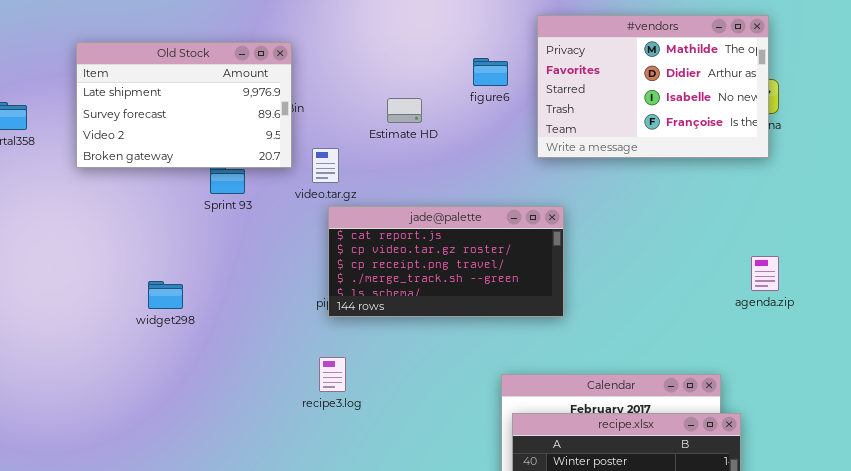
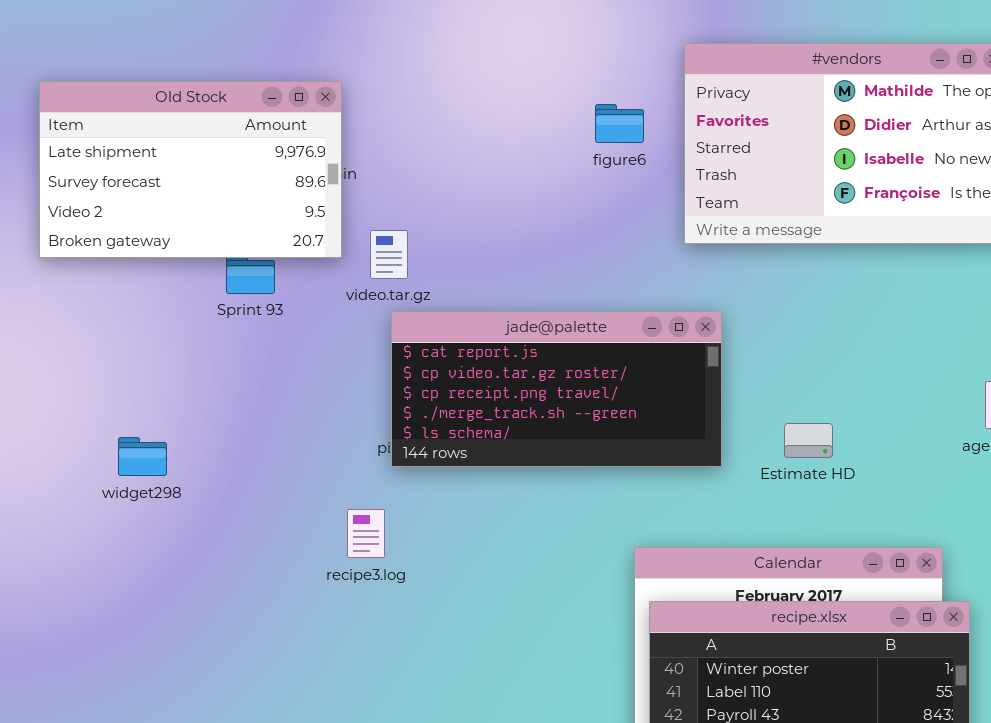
Estimate HD: [387,98,422,123] -> [784,423,833,458], moved
widget298: [148,281,183,309] -> [118,437,167,476], moved
recipe3.log: [319,357,346,392] -> [347,509,385,558], moved

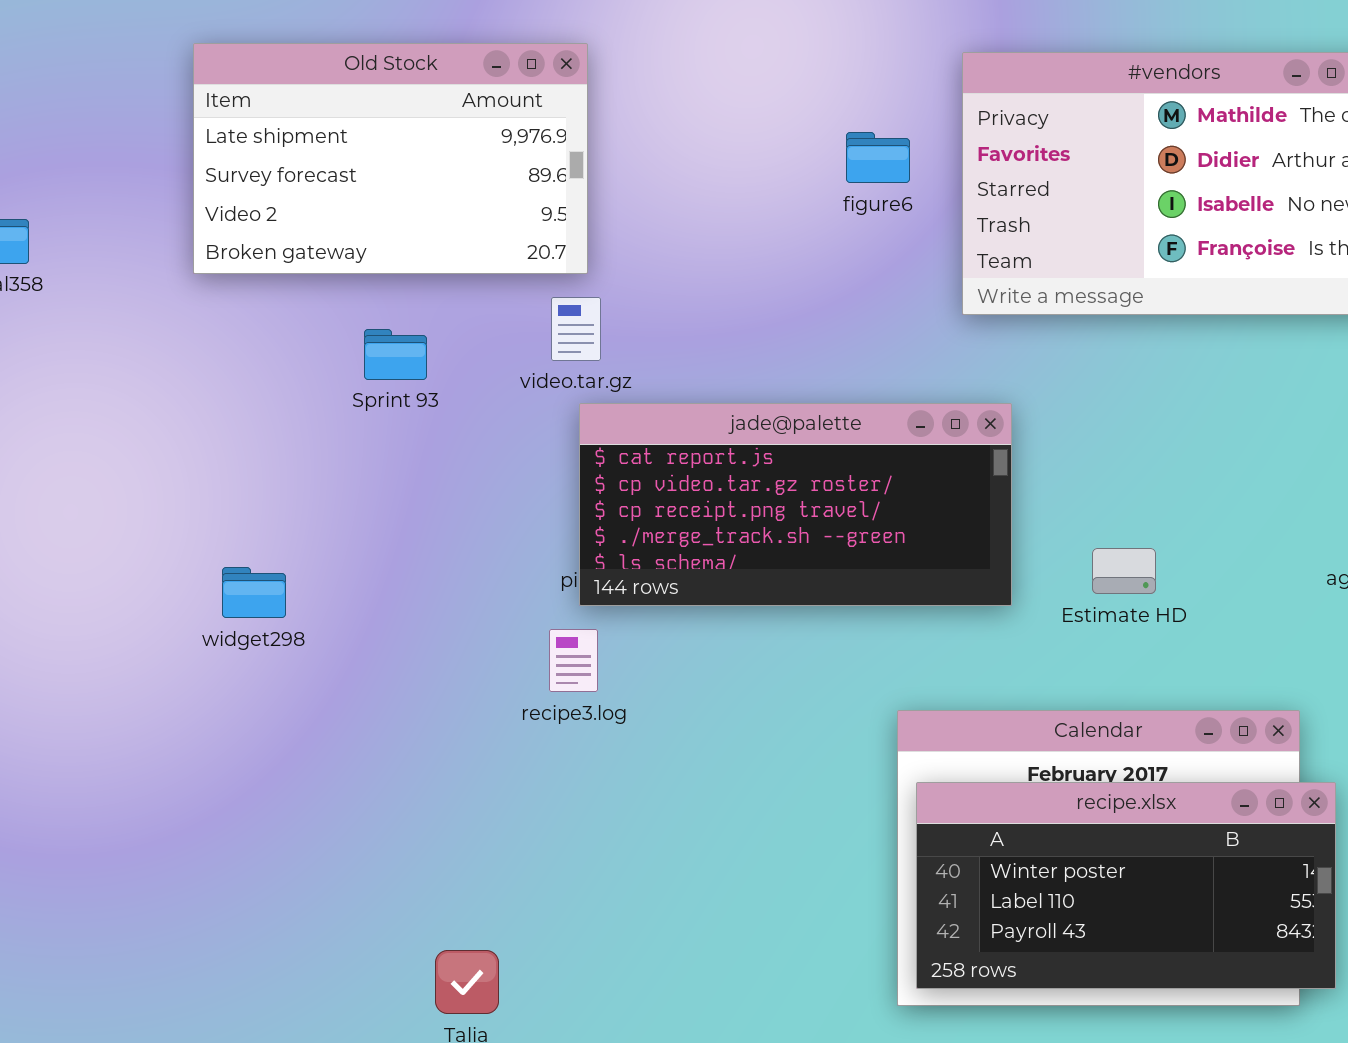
Old Stock: [39,81,342,258] -> [193,43,588,274], moved
recipe3.log: [347,509,385,558] -> [549,629,598,692], moved

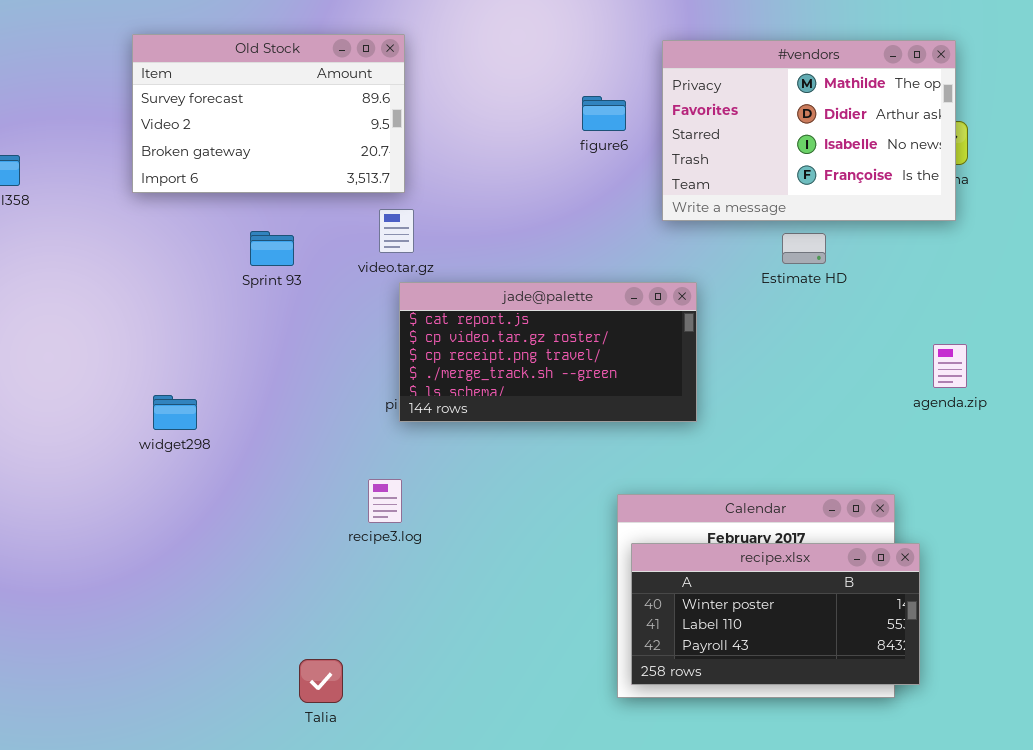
Old Stock: [193,43,588,274] -> [132,34,405,193], scrolled down 1 row
Estimate HD: [1092,548,1156,594] -> [782,233,826,264], moved
recipe3.log: [549,629,598,692] -> [368,479,402,523], moved

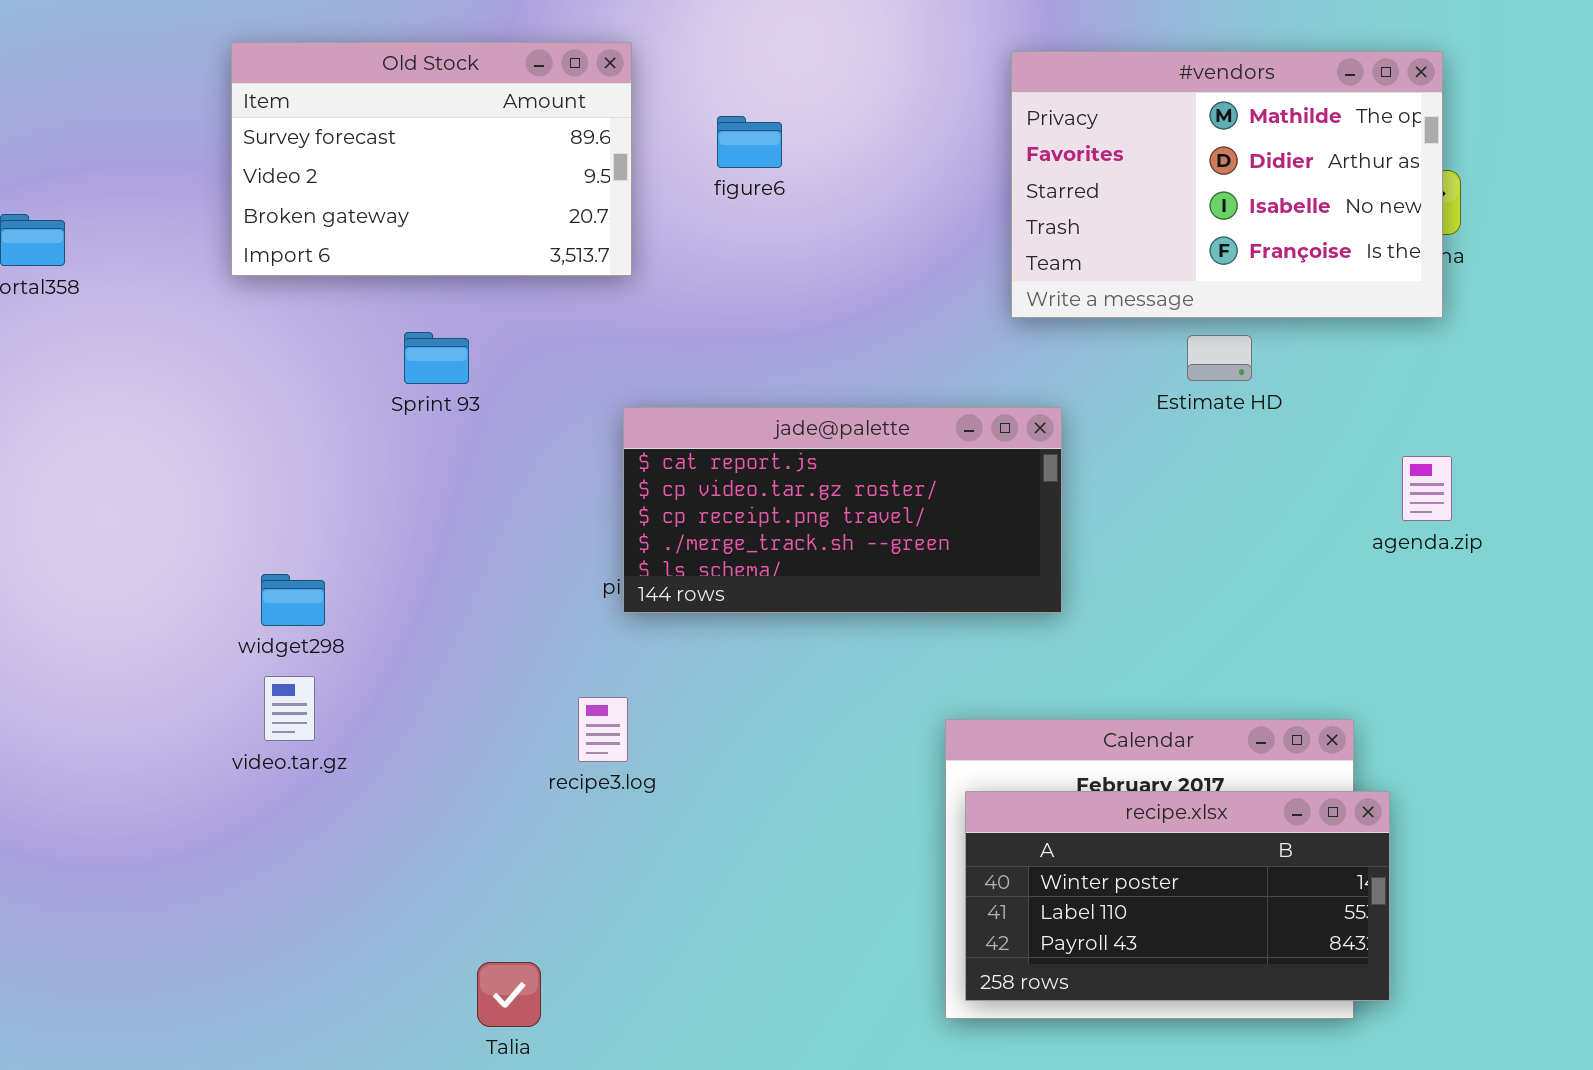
figure6: [582,96,626,131] -> [717,116,782,168], moved
video.tar.gz: [379,209,414,253] -> [264,676,315,741], moved
agenda.zip: [933,344,967,388] -> [1402,456,1452,521], moved

